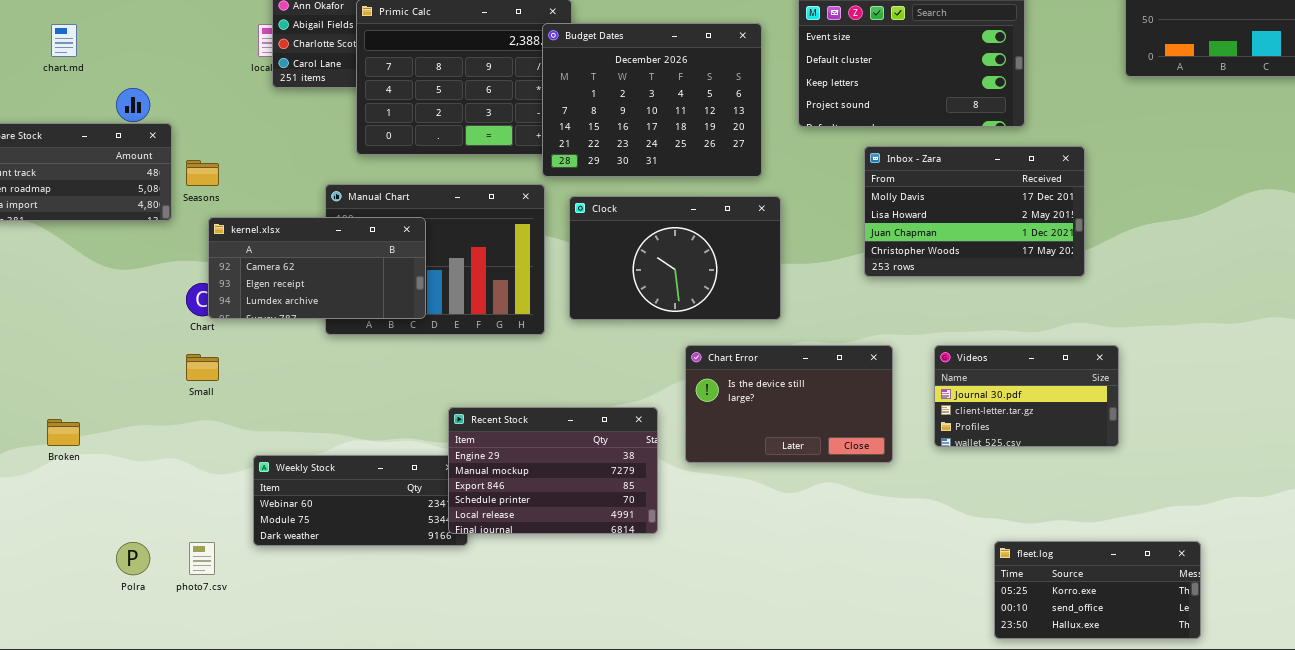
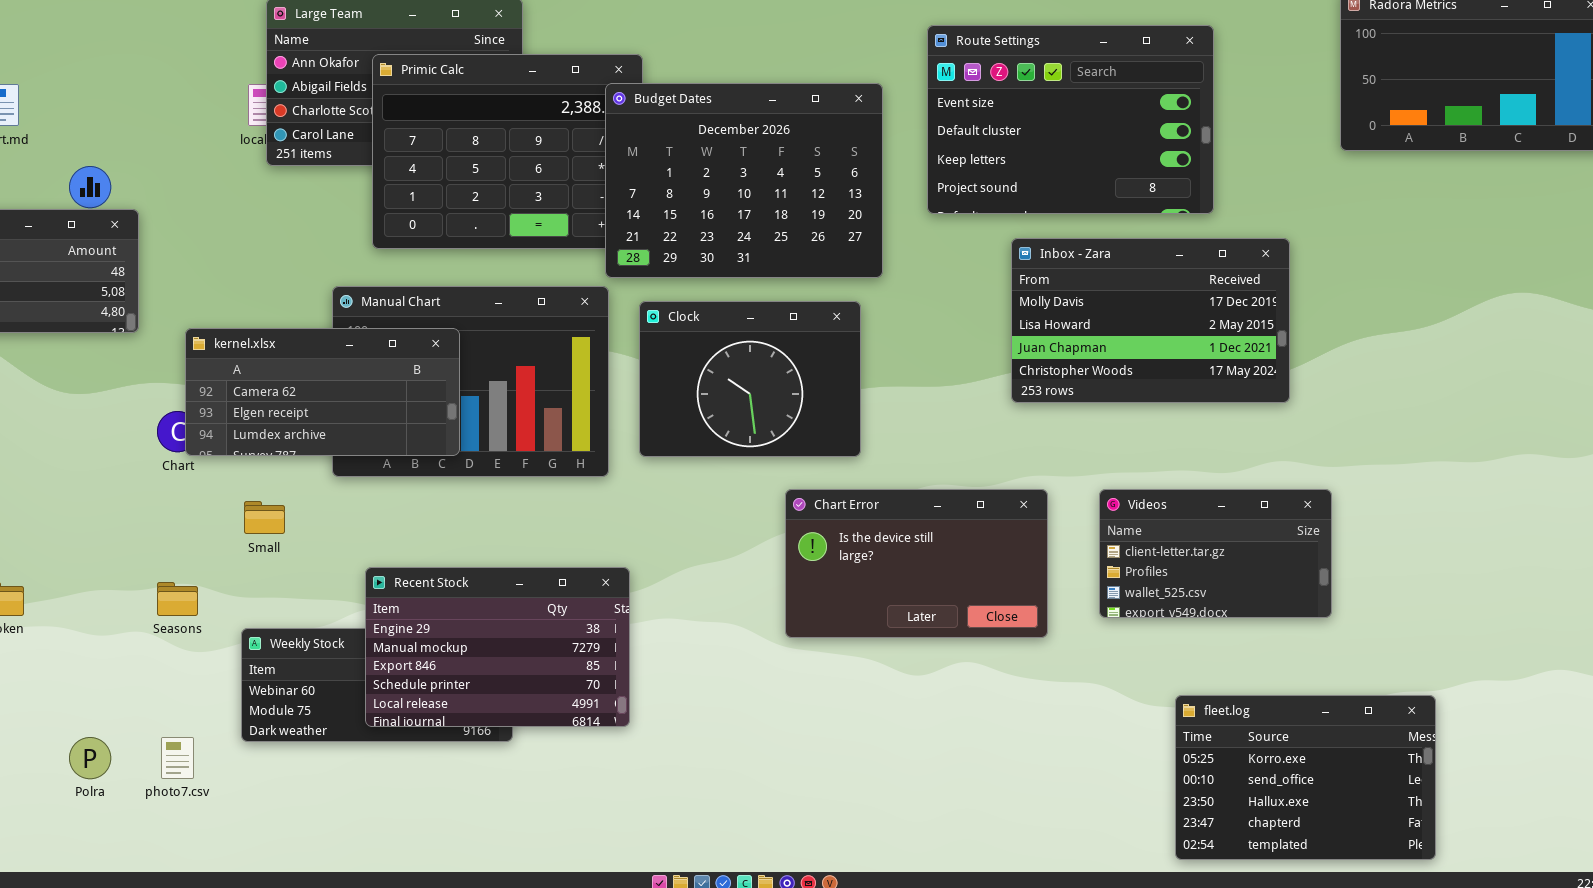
Seasons: [186,160,219,186] -> [157,582,198,616], moved
Clock: [569,196,781,320] -> [639,301,861,457], resized
Videos: [934,345,1119,447] -> [1099,489,1332,618], scrolled down 1 row
Small: [186,354,219,381] -> [244,501,285,534], moved
Recent Stock: [448,407,658,534] -> [365,567,630,727], moved
fleet.log: [994,541,1201,639] -> [1175,695,1436,860], resized

